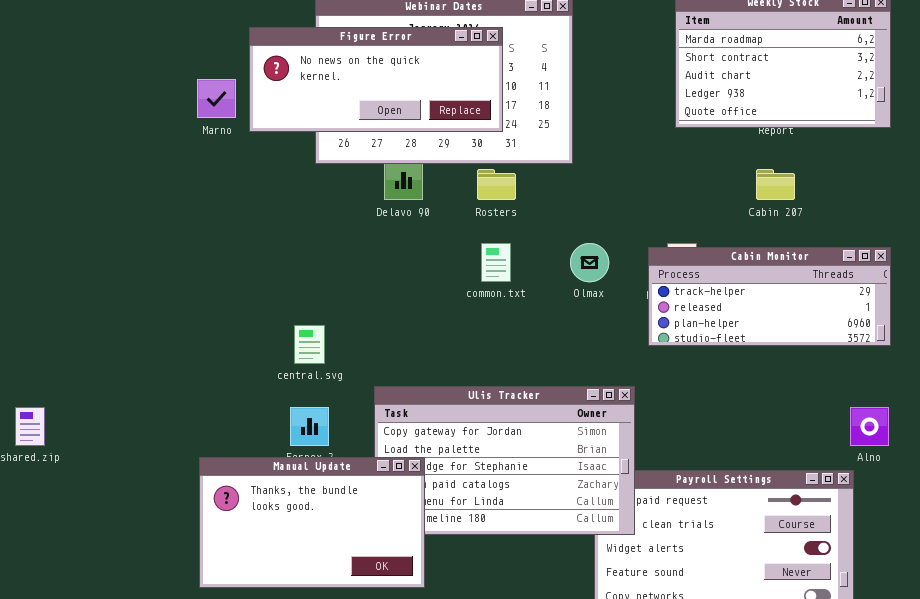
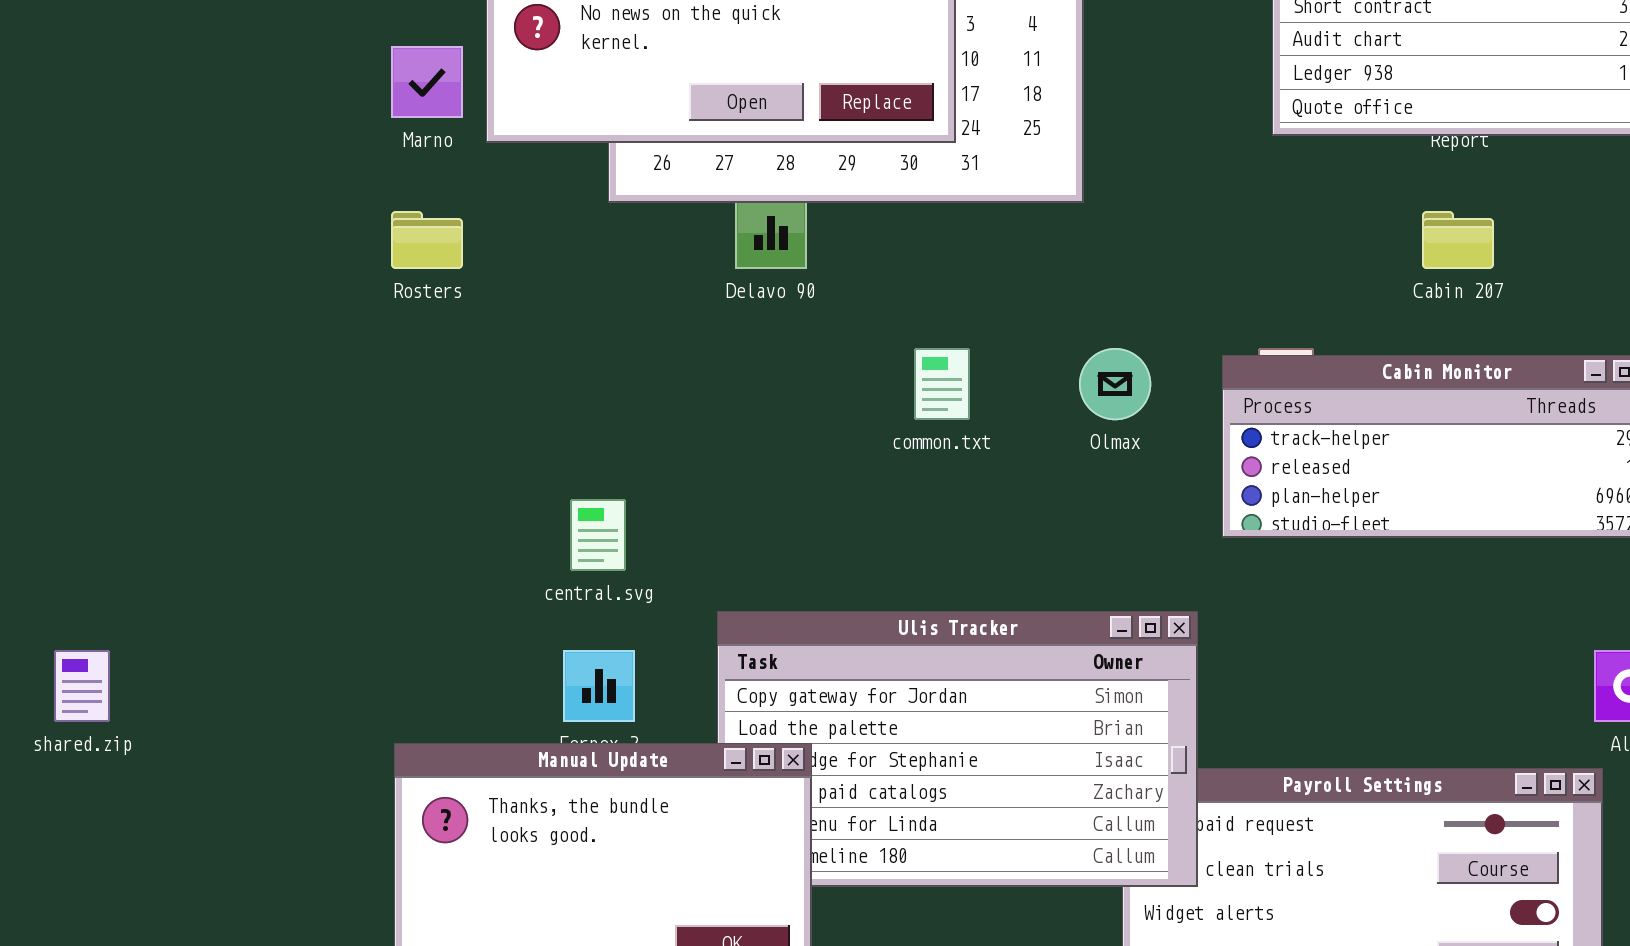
Rosters: [477,169,516,200] -> [391,211,463,269], moved

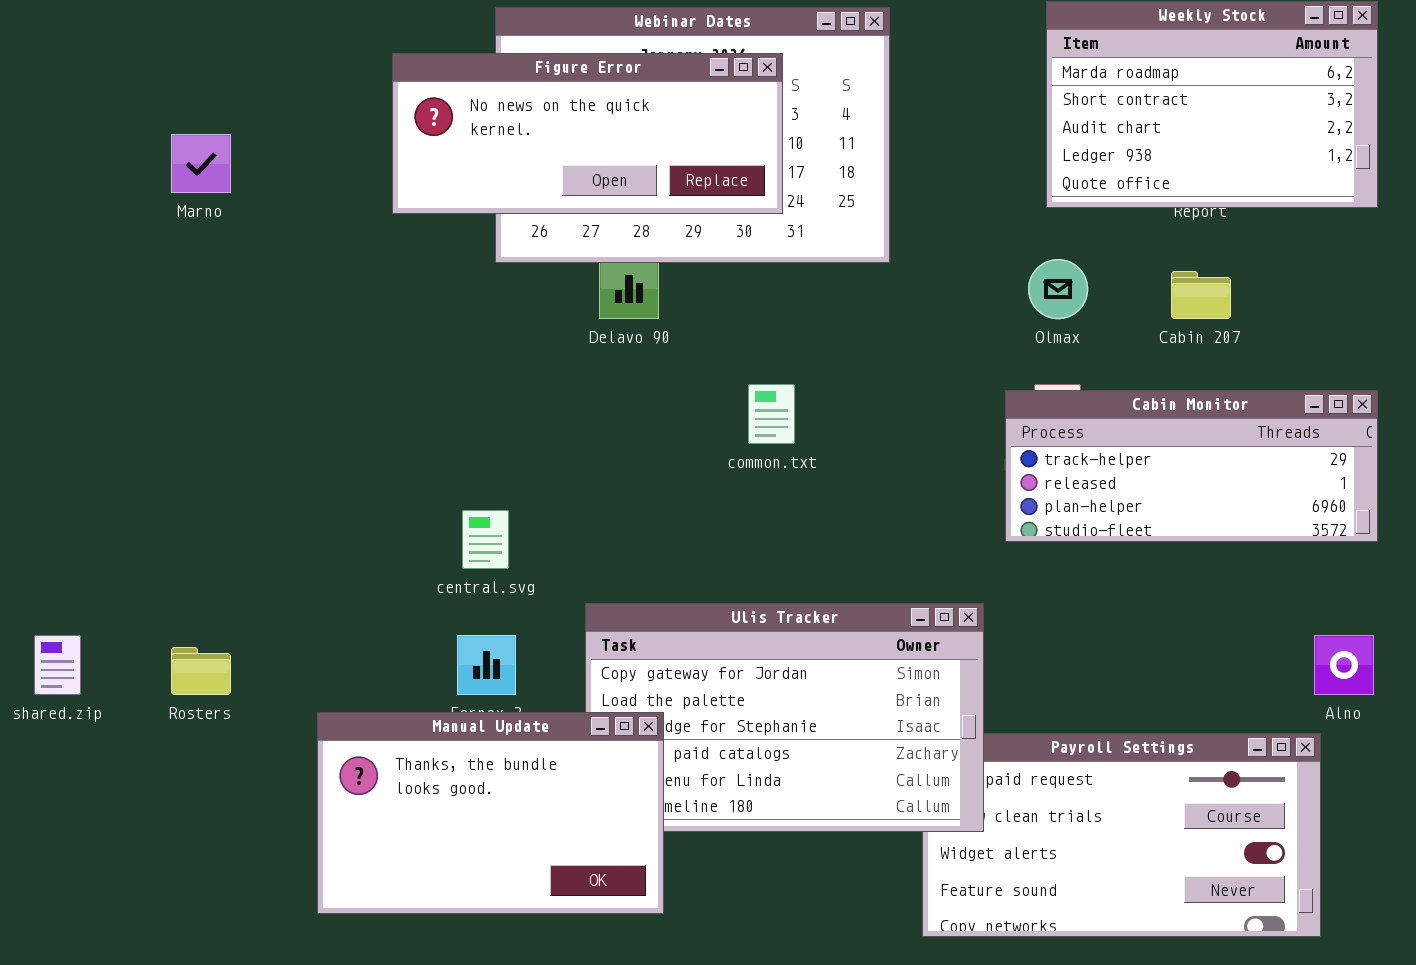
Marno: [391,46,463,118] -> [171,134,231,193], moved
Rosters: [391,211,463,269] -> [171,647,231,695], moved
Olmax: [1079,348,1151,420] -> [1028,259,1088,319], moved

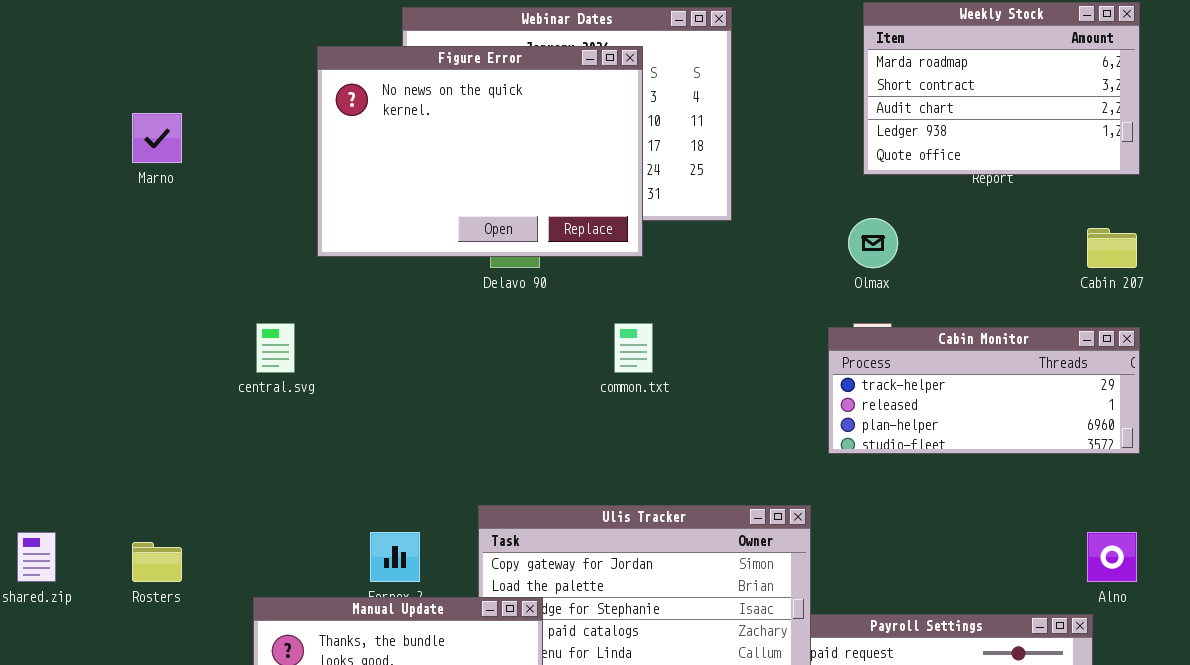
Figure Error: [392,53,783,214] -> [317,46,643,257], resized
Cabin 207: [1171,271,1231,319] -> [1087,228,1137,268], moved
central.svg: [462,510,509,569] -> [256,323,295,373], moved

